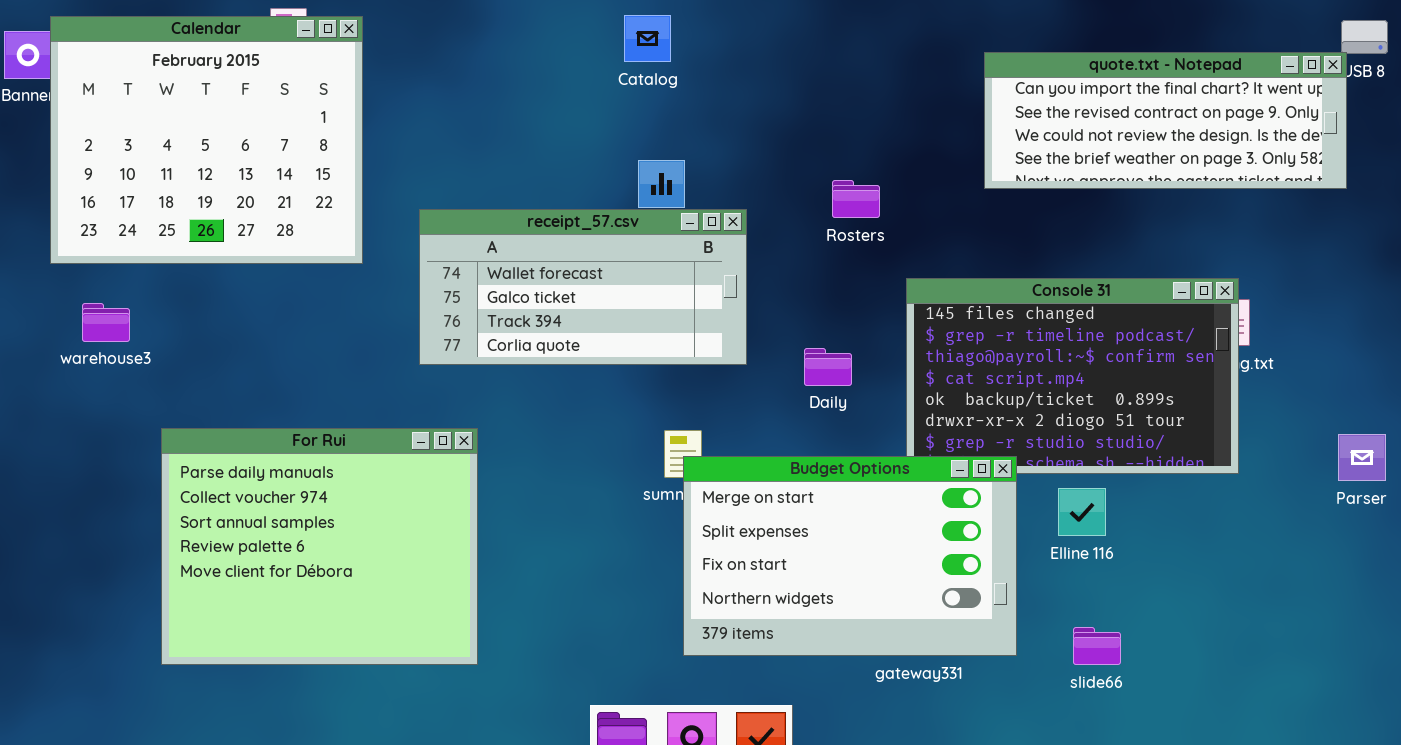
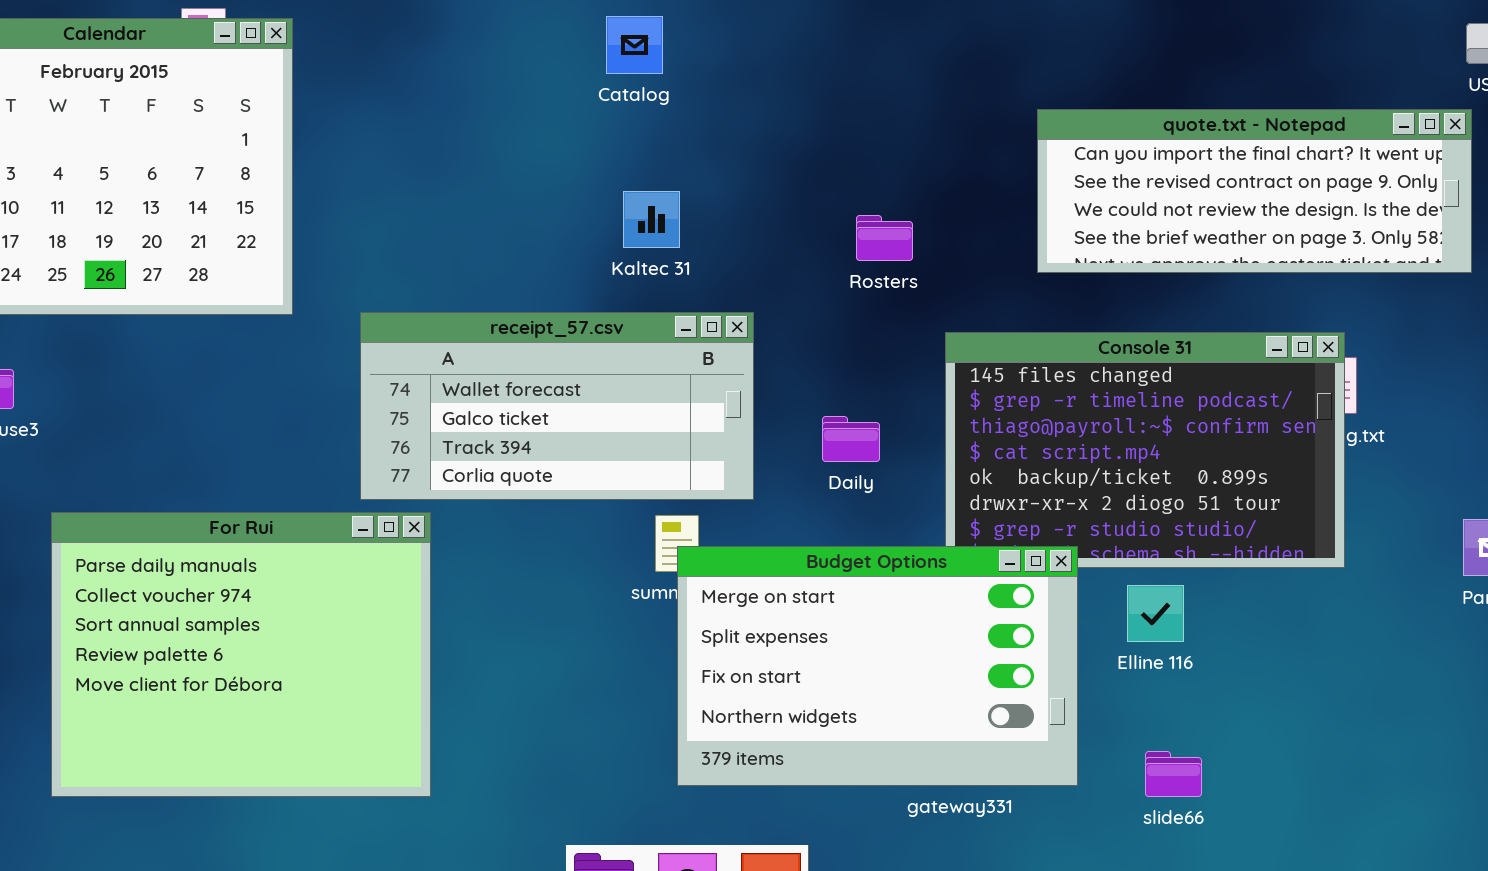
quote.txt - Notepad: [984,52,1347,189] -> [1037,109,1472,273], moved
receipt_57.csv: [419,209,747,365] -> [360,312,754,500], moved

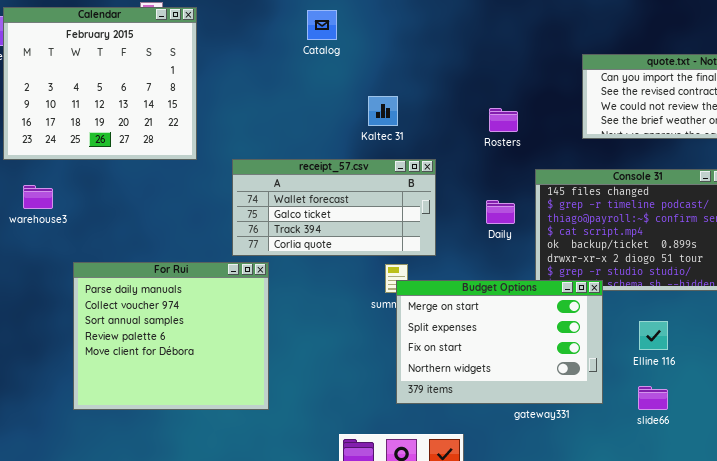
Catalog: [606,16,663,74] -> [307,10,337,40], moved
Daily: [822,416,880,462] -> [486,200,515,224], moved
Elline 116: [1127,585,1184,642] -> [639,321,668,350], moved

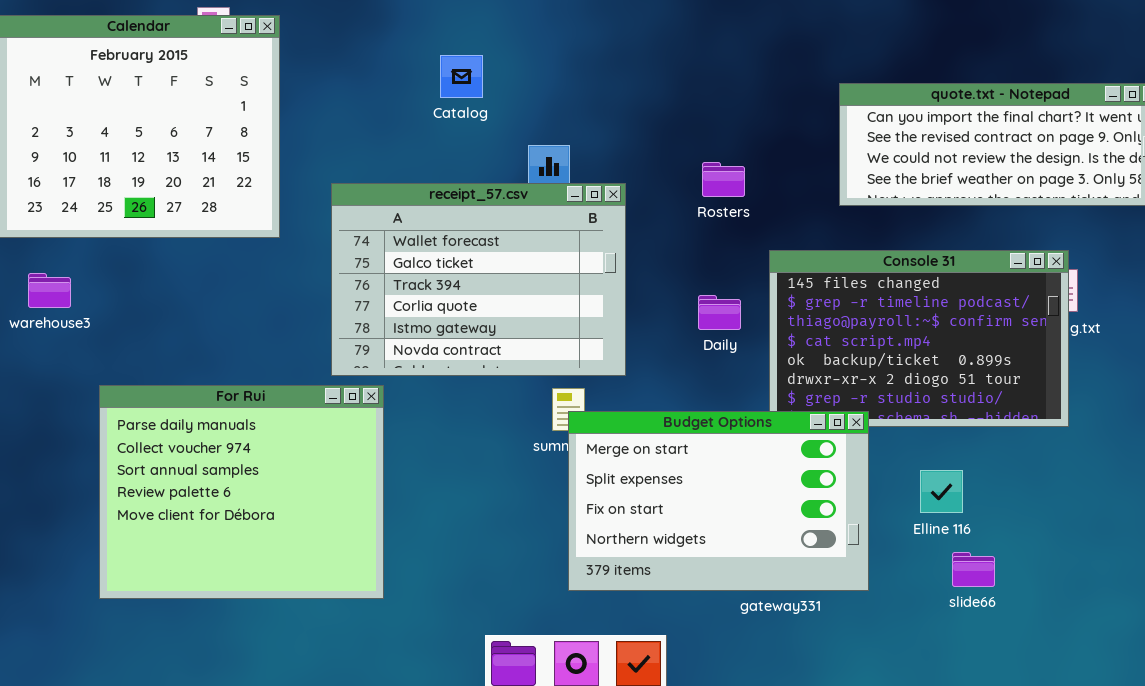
Catalog: [307,10,337,40] -> [440,55,483,98], moved
receipt_57.csv: [232,159,436,256] -> [331,183,626,376], resized
slide66: [638,386,668,410] -> [952,552,995,587], moved

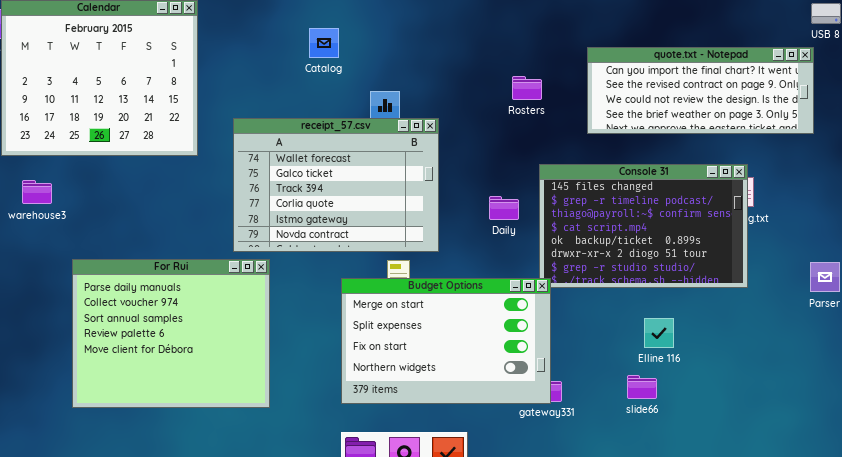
Rosters: [702,162,745,197] -> [512,76,542,100], moved
Budget Options: [568,411,869,591] -> [341,278,551,404], moved
slide66: [952,552,995,587] -> [627,375,657,399], moved

